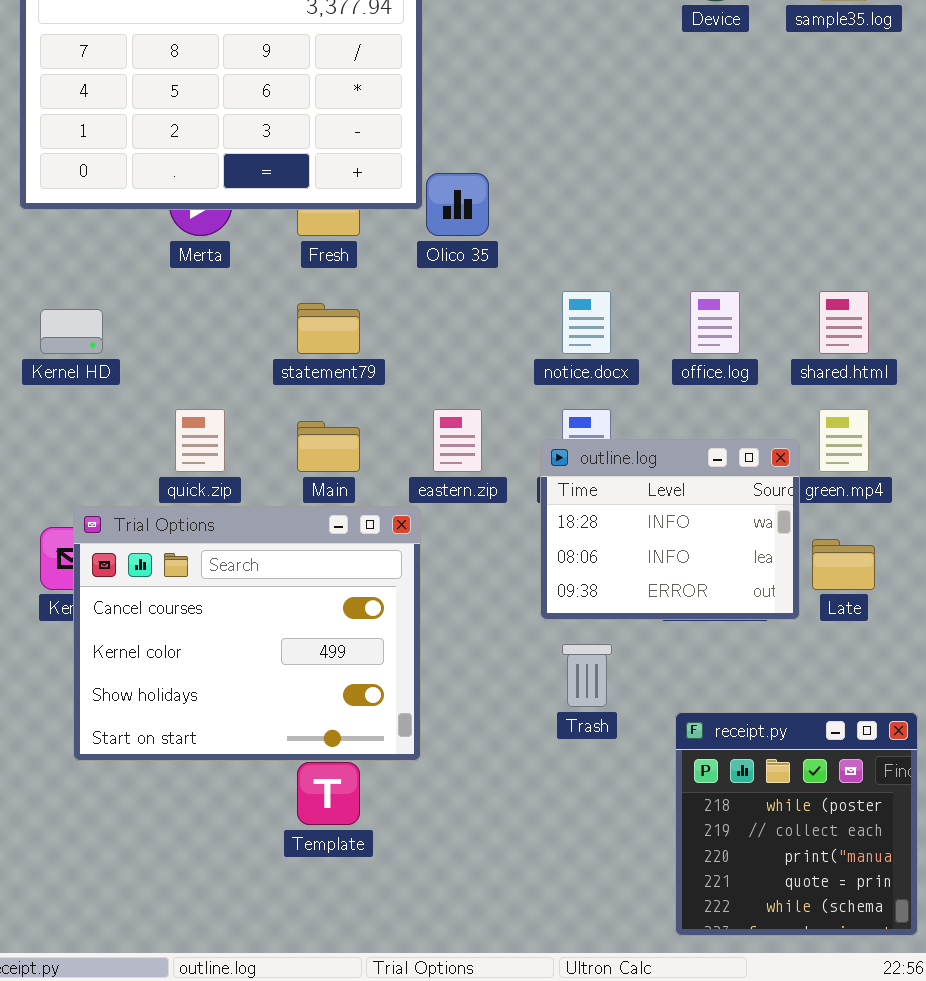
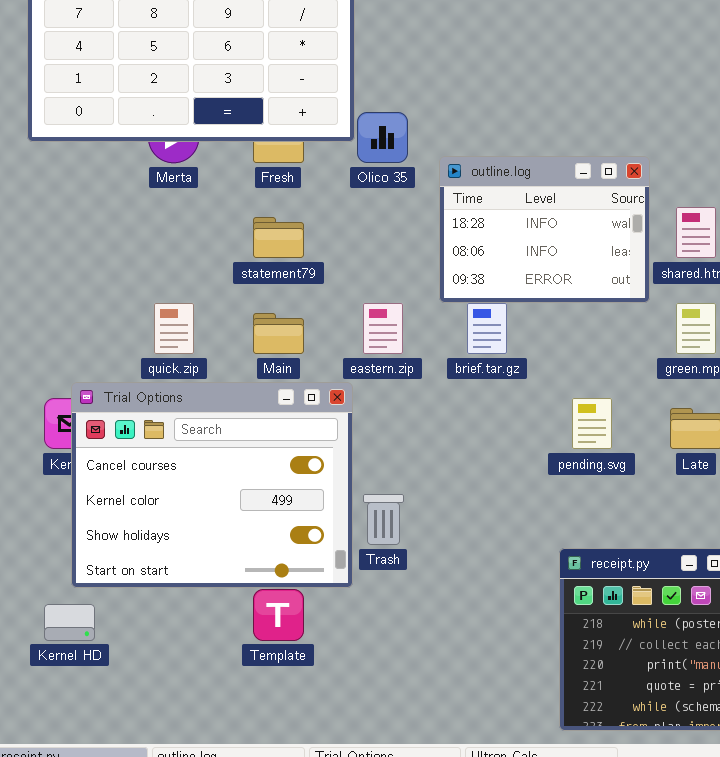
Kernel HD: [40,309,103,354] -> [44,604,95,641], moved
outline.log: [540,439,800,620] -> [439,156,650,303], moved
Trash: [562,644,612,707] -> [363,494,404,545], moved

